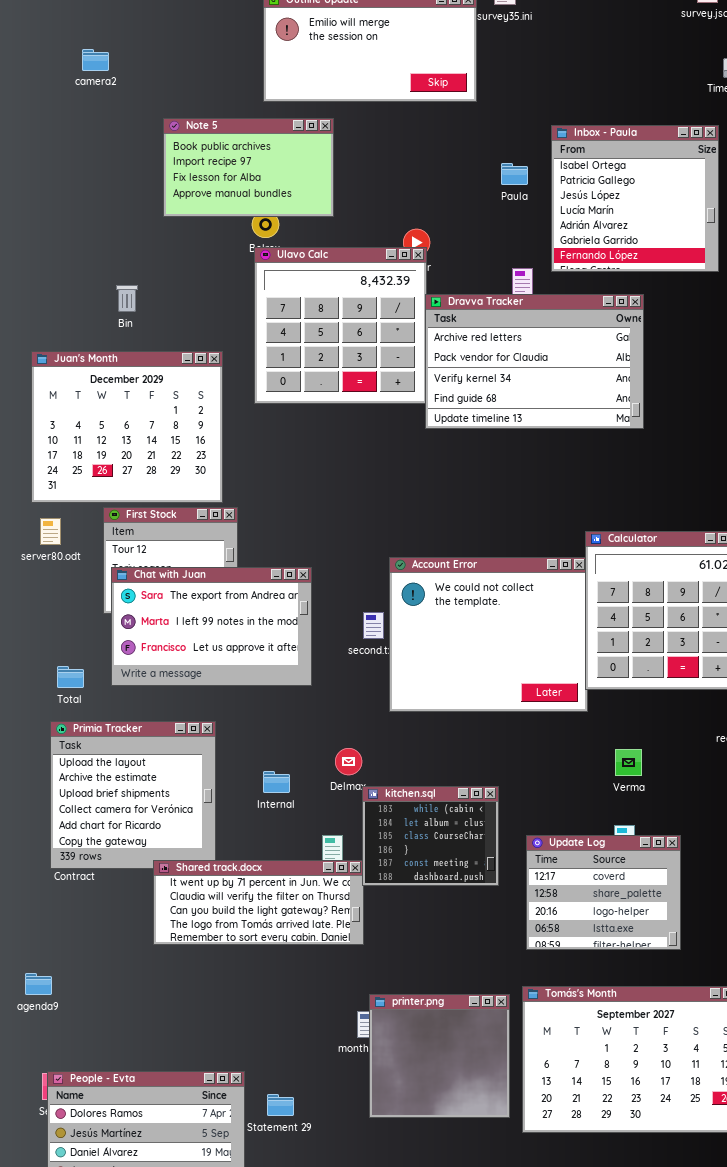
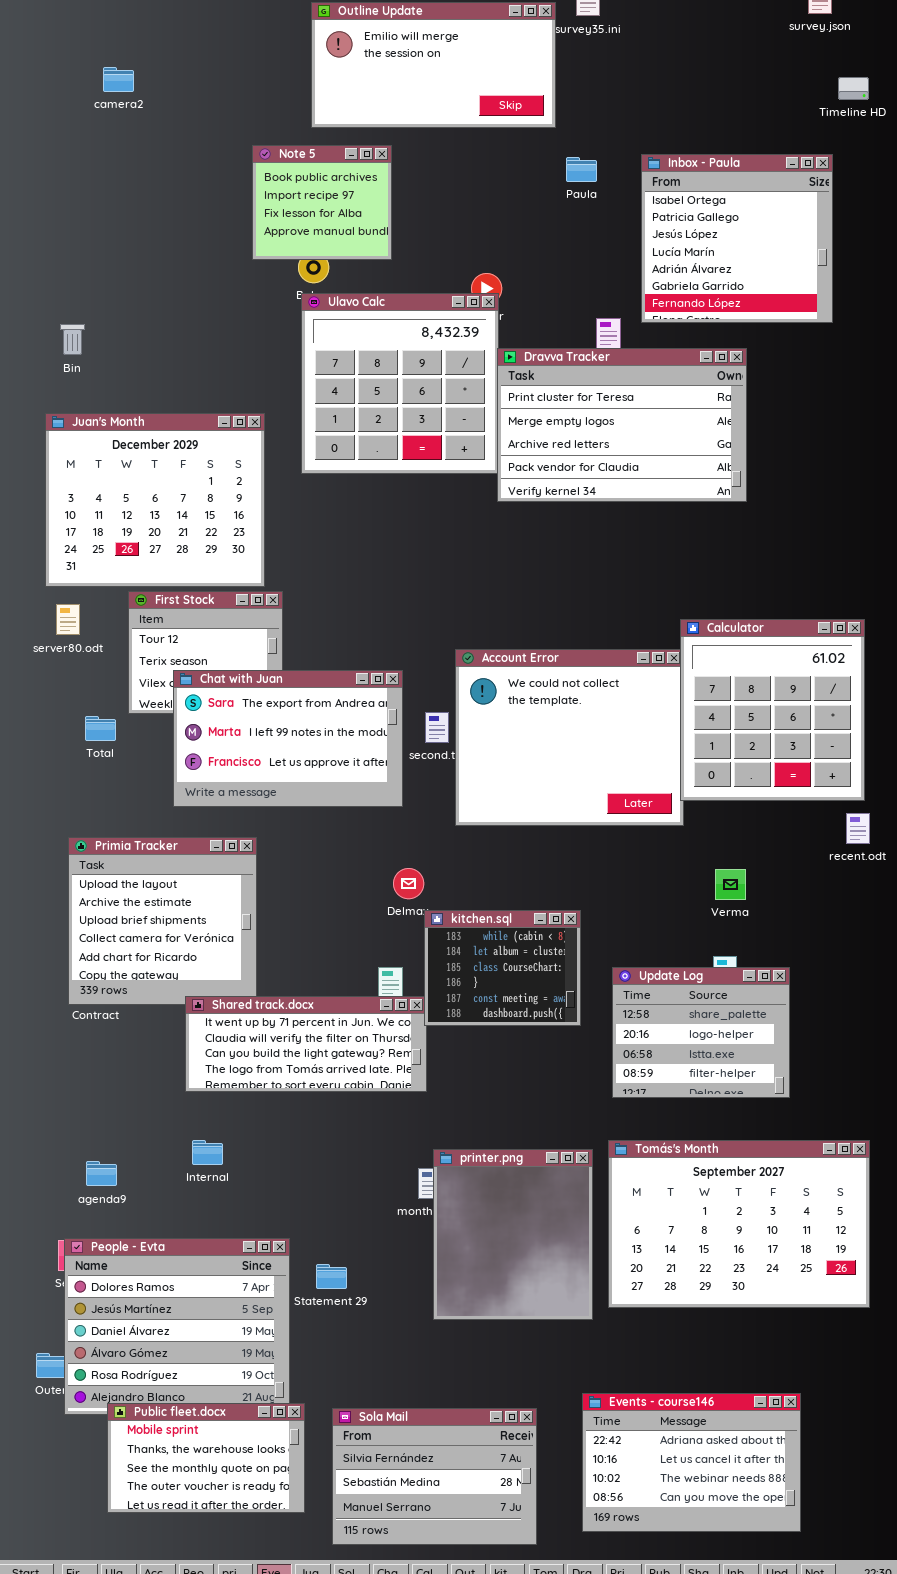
Note 5: [163,118,334,217] -> [252,145,392,260], resized
Paula: [501,163,528,185] -> [566,157,597,182], moved
Bin: [116,285,138,312] -> [60,324,85,355], moved
Dravva Tracker: [425,294,644,429] -> [497,348,747,502], scrolled up 2 rows
Chat with Juan: [111,567,312,686] -> [173,670,403,807], moved
Total: [57,666,84,688] -> [85,716,116,741], moved
Internal: [263,771,290,793] -> [192,1140,223,1165], moved
Update Log: [526,835,681,950] -> [612,967,790,1098], scrolled down 1 row
agenda9: [25,973,52,995] -> [86,1161,117,1186], moved
printer.png: [369,994,510,1118] -> [433,1149,593,1320], resized

